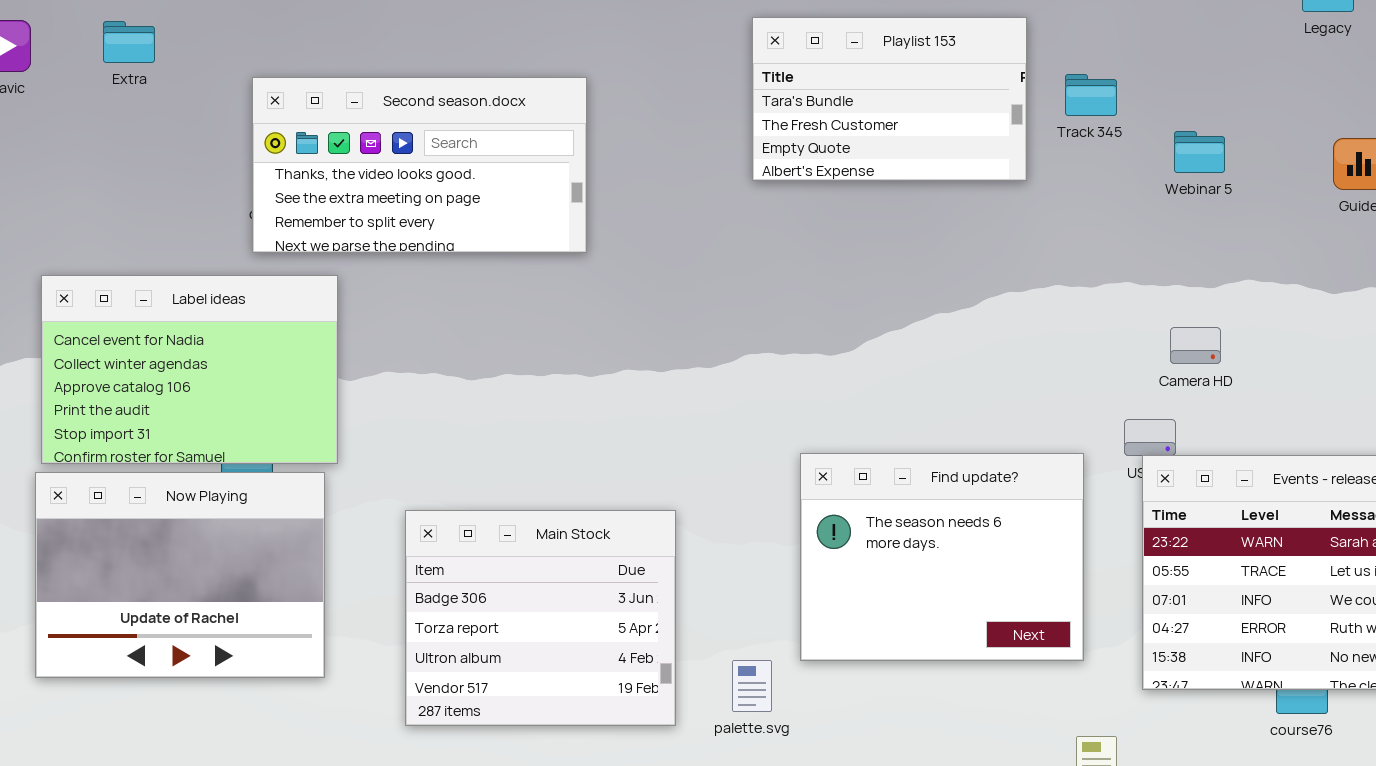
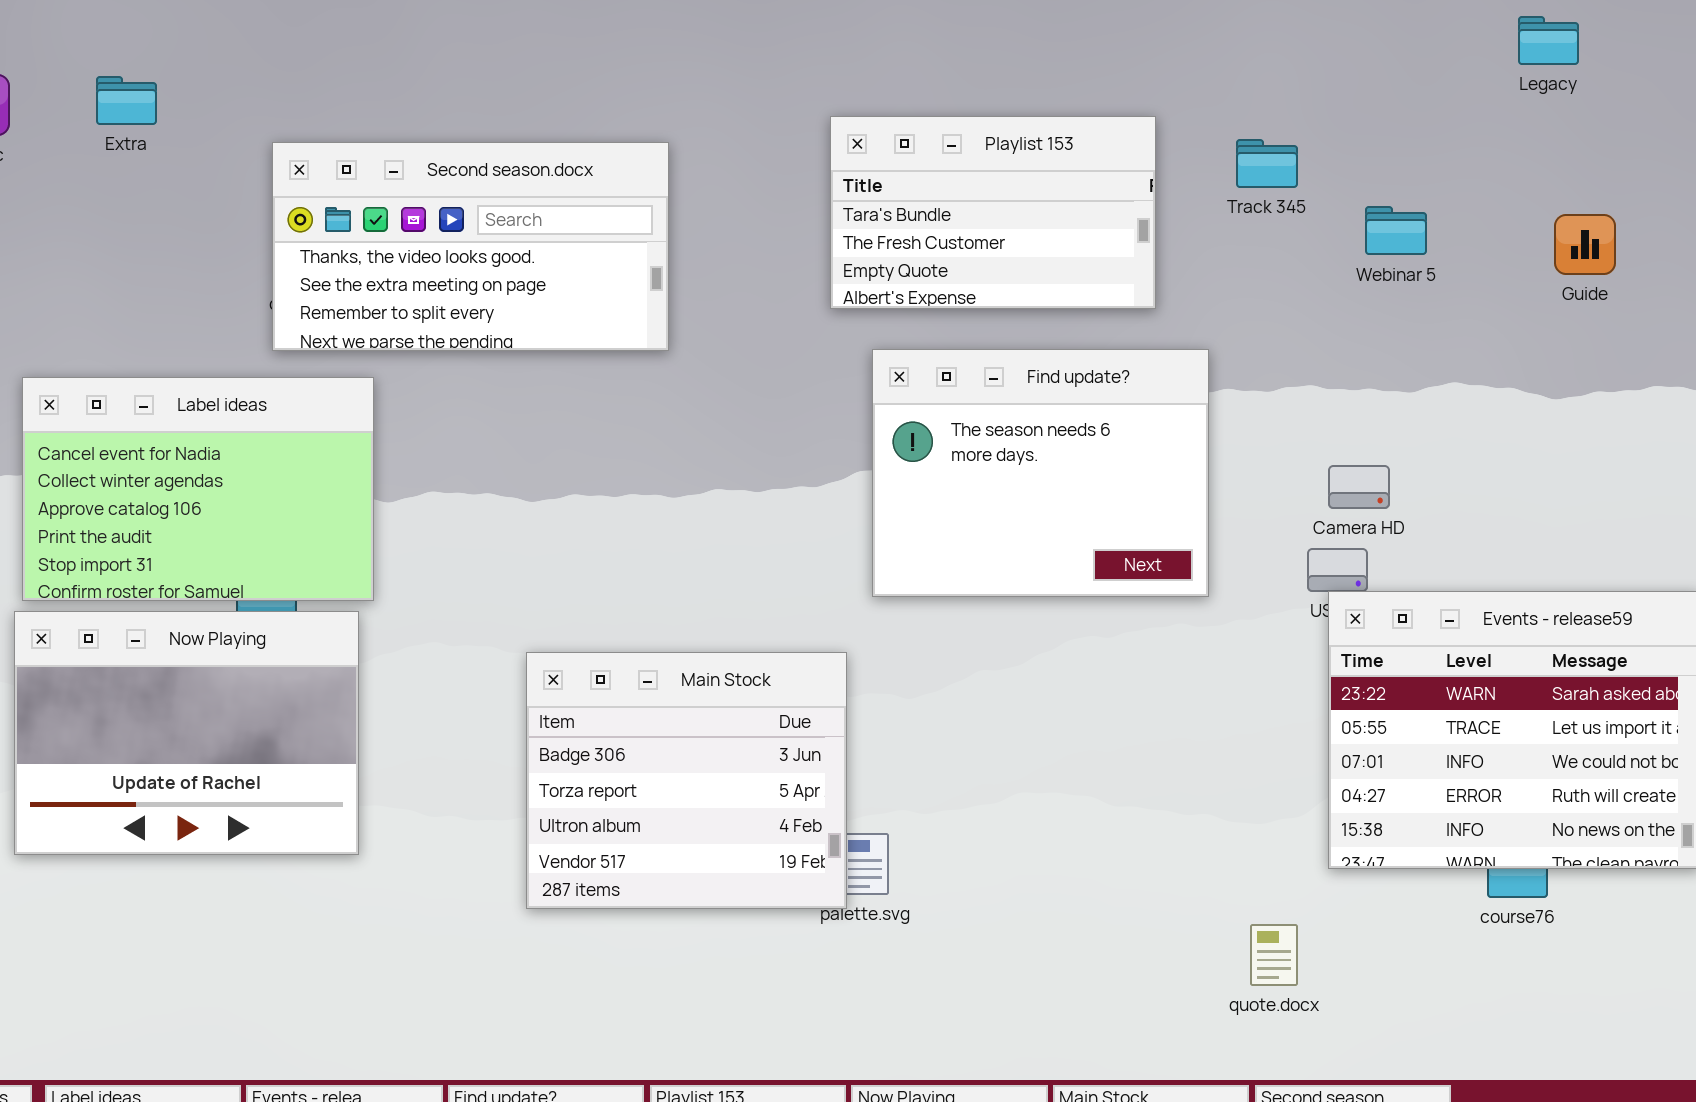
Playlist 153: [752,17,1027,181] -> [830,116,1156,309], moved
Camera HD: [1170,327,1221,364] -> [1328,465,1390,509], moved
Find update?: [800,453,1084,661] -> [872,349,1209,597], moved
Main Stock: [405,510,676,726] -> [526,652,847,909], moved

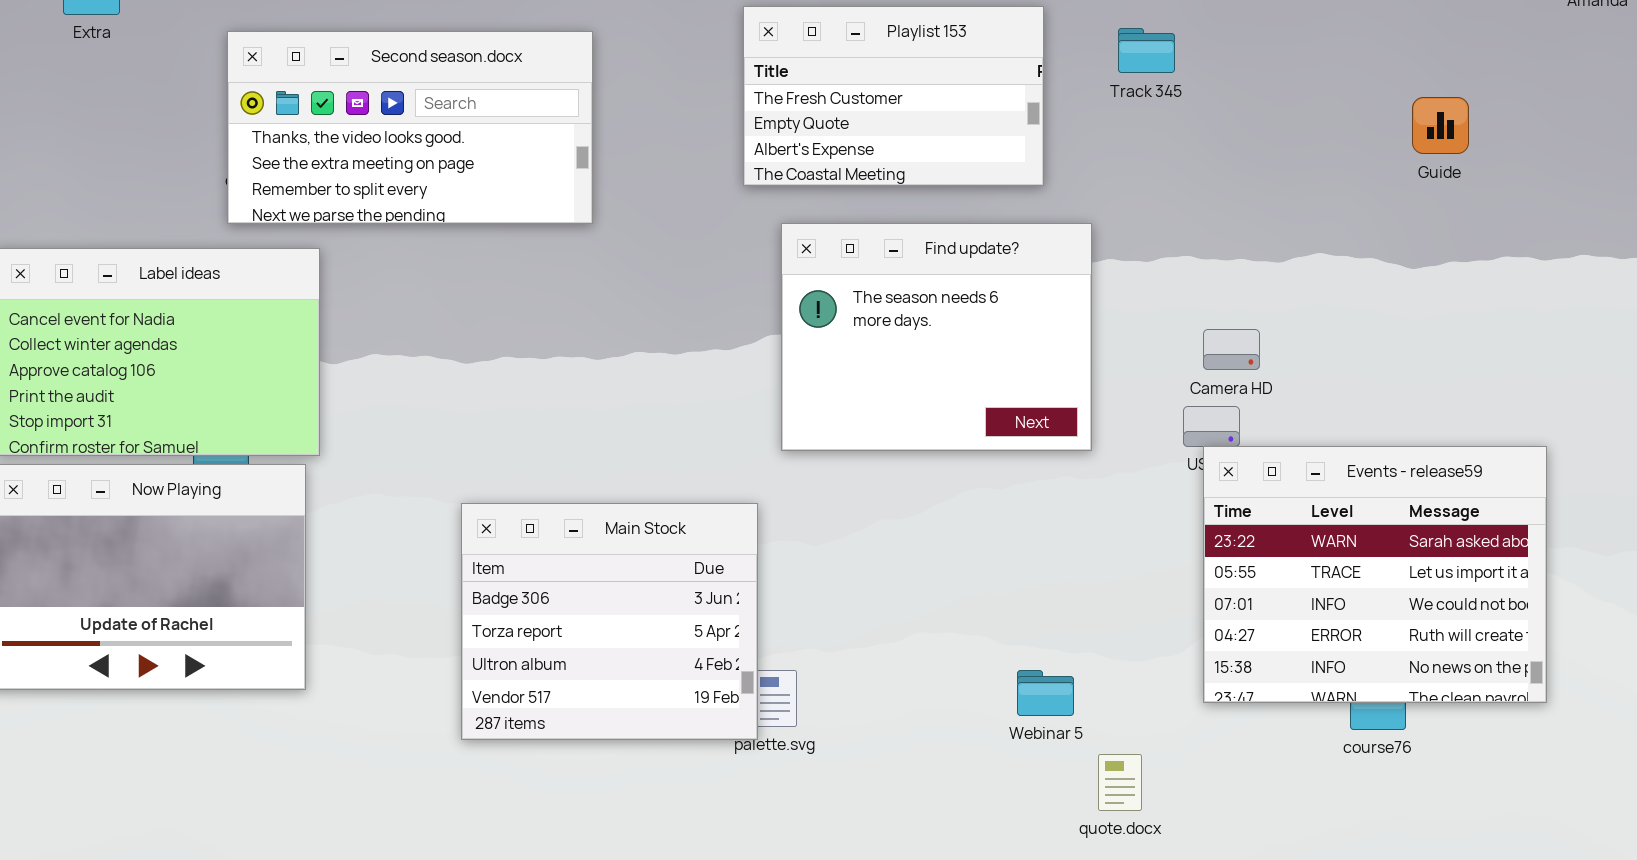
Playlist 153: [830,116,1156,309] -> [743,6,1044,186], scrolled down 1 row
Webinar 5: [1365,206,1427,255] -> [1017,670,1074,716], moved
quote.docx: [1250,924,1298,986] -> [1098,754,1142,811], moved

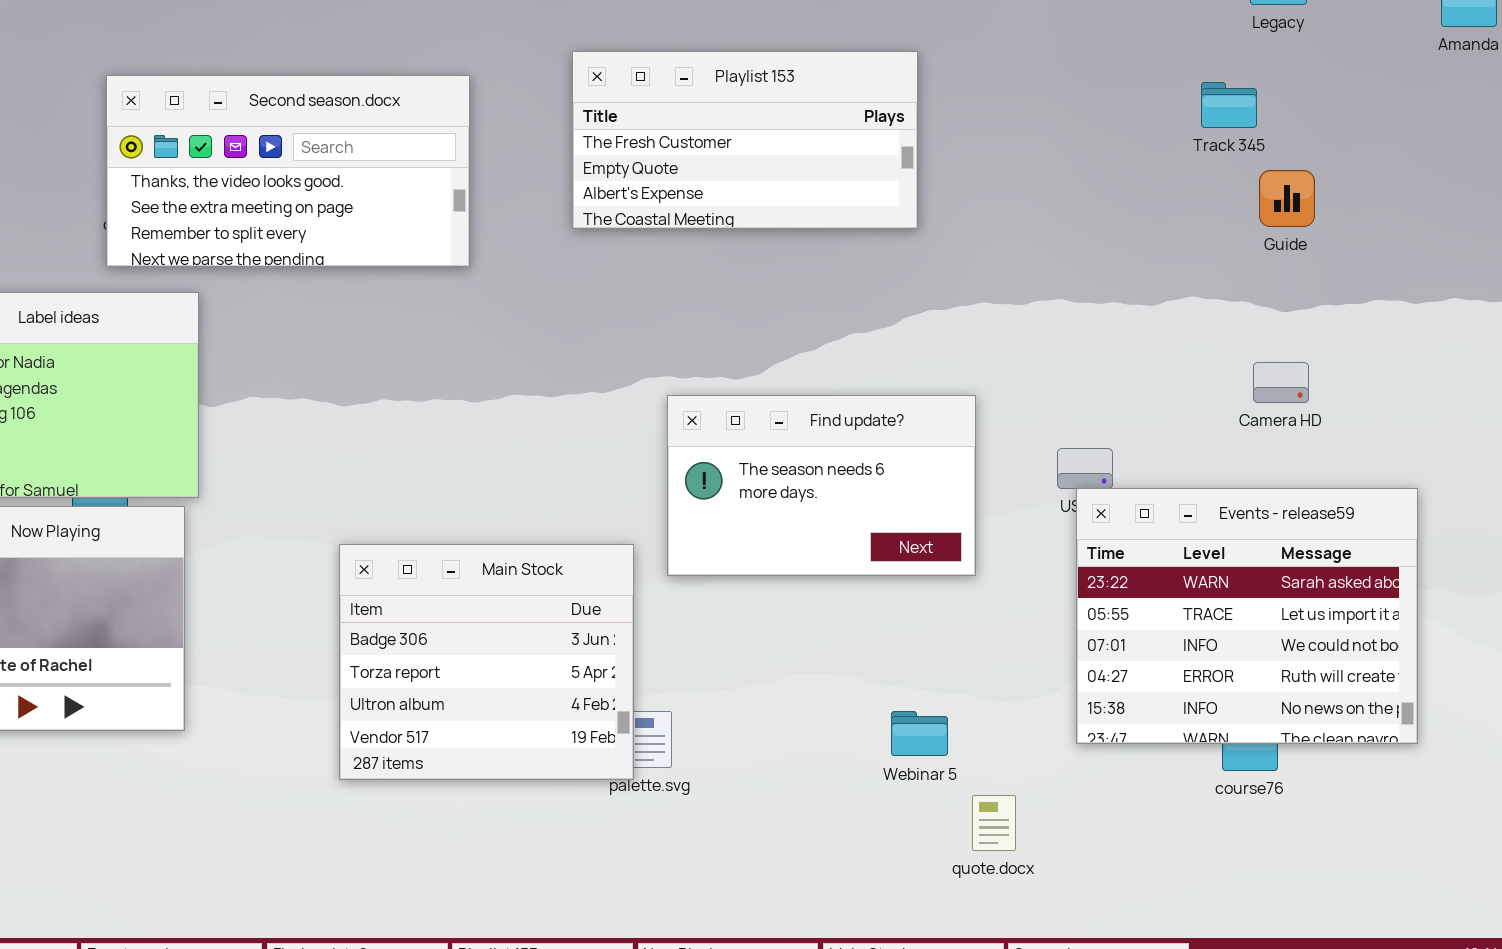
Playlist 153: [743,6,1044,186] -> [572,51,918,229], resized
Track 345: [1118,28,1175,73] -> [1201,82,1257,128], moved
Guide: [1412,97,1469,154] -> [1259,170,1315,227], moved
Find update?: [781,223,1092,451] -> [667,395,976,576], moved, resized
Camera HD: [1203,329,1260,370] -> [1253,362,1309,403], moved

